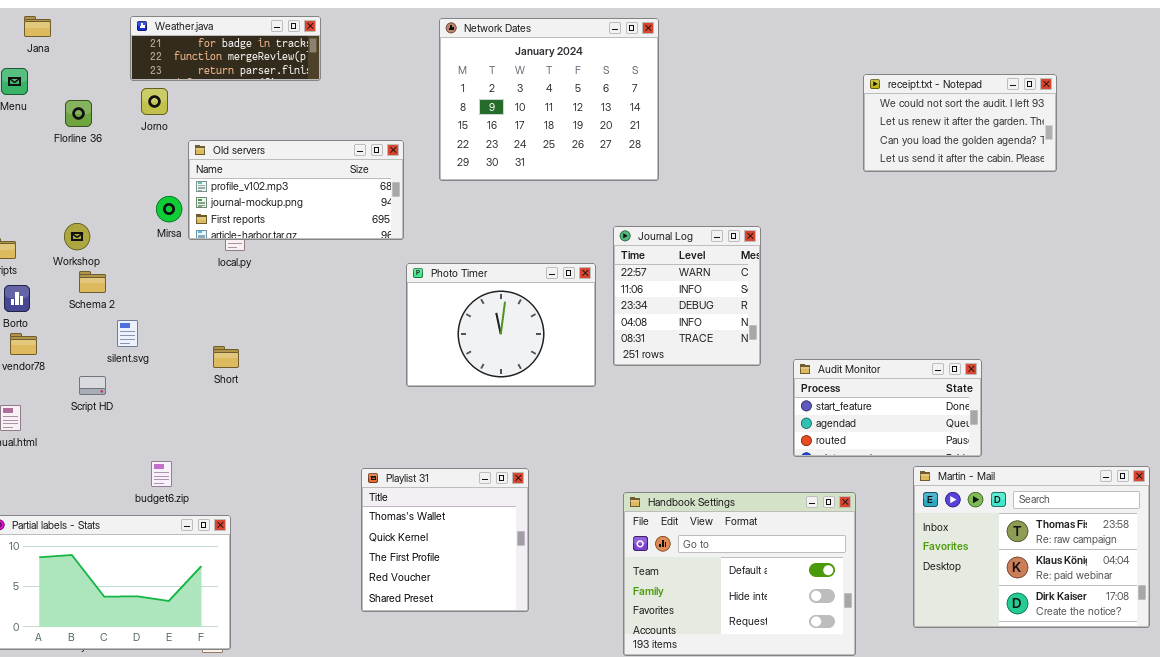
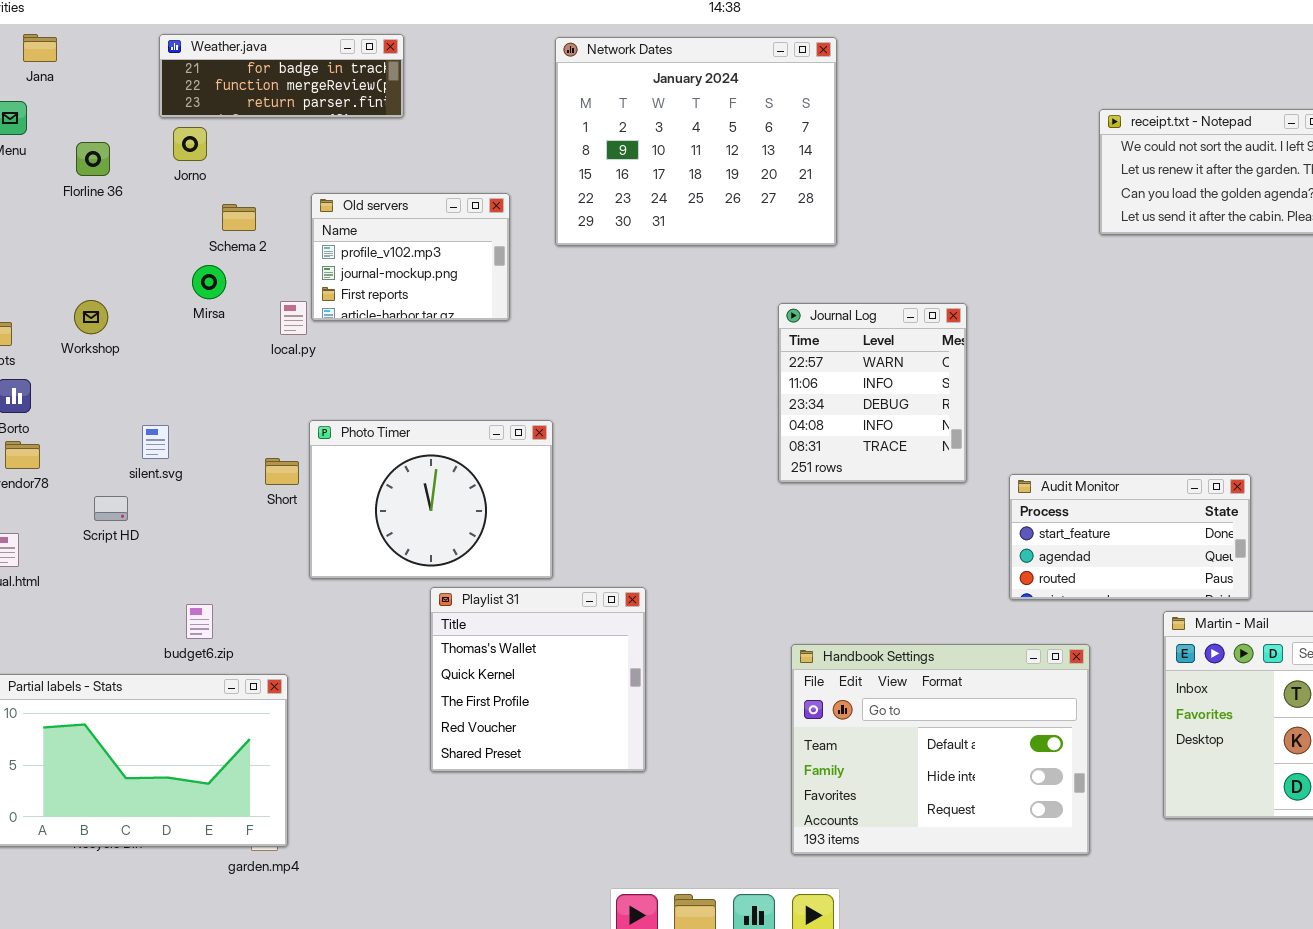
Old servers: [188,140,404,240] -> [311,193,510,321], resized
Photo Timer: [406,263,596,387] -> [309,420,553,579], moved
Schema 2: [79,271,106,293] -> [222,204,256,231], moved
Playlist 31: [361,468,529,612] -> [430,587,646,772], moved

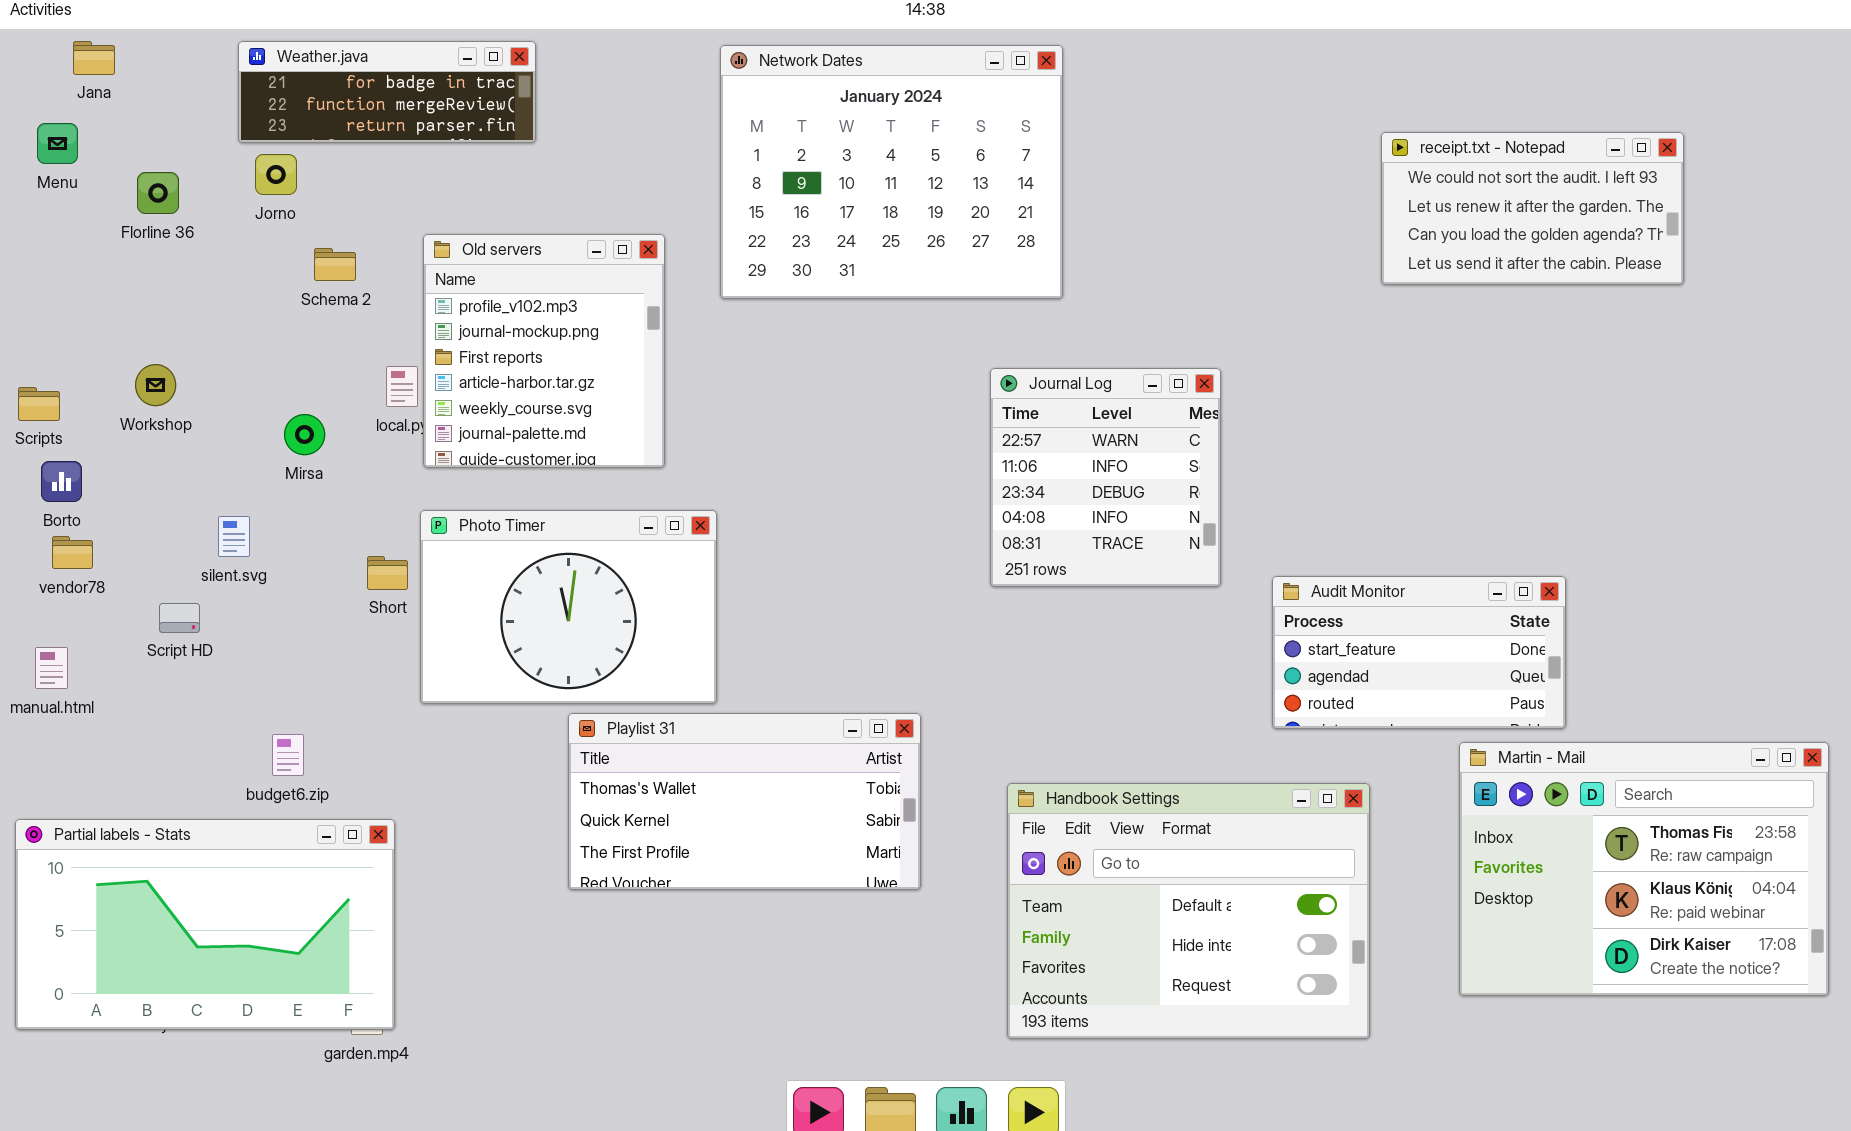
Old servers: [311,193,510,321] -> [423,234,665,468], resized
Mirsa: [192,265,226,299] -> [284,414,325,455], moved
Playlist 31: [430,587,646,772] -> [568,713,921,890], resized

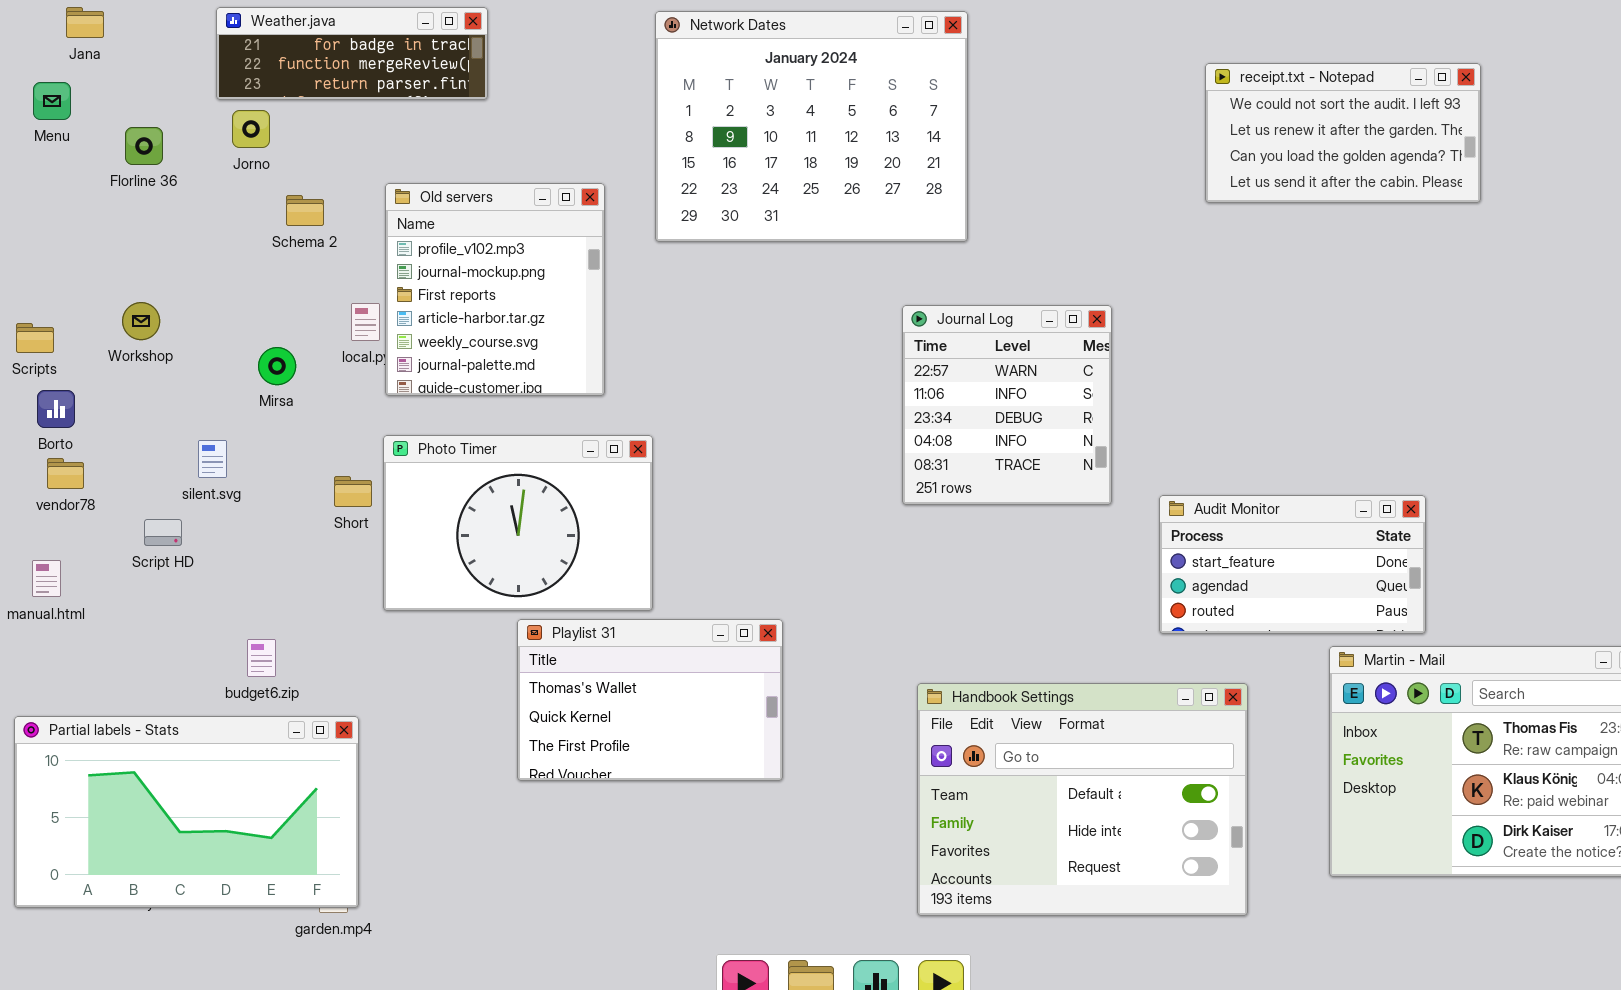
receipt.txt - Notepad: [1381,132,1684,285] -> [1205,63,1481,203], moved
Playlist 31: [568,713,921,890] -> [517,619,783,781], resized

